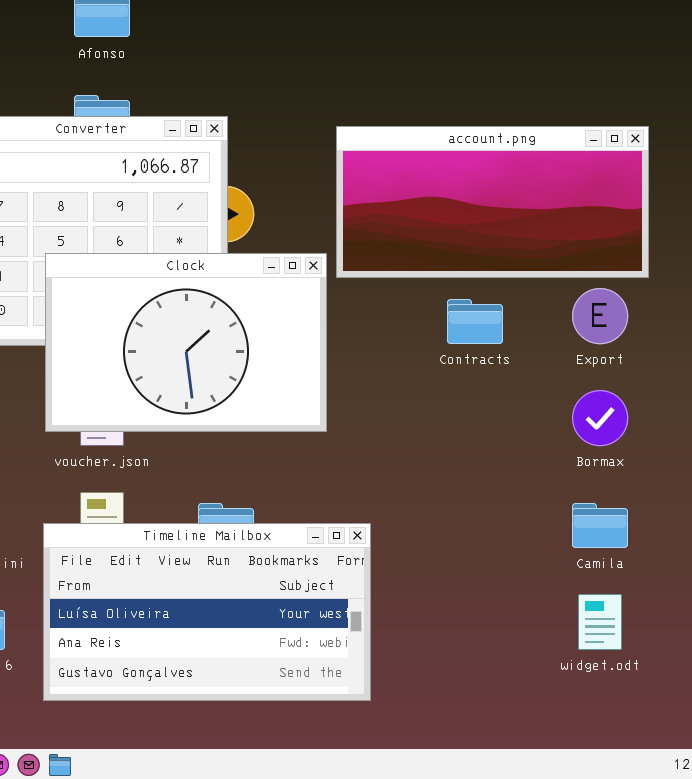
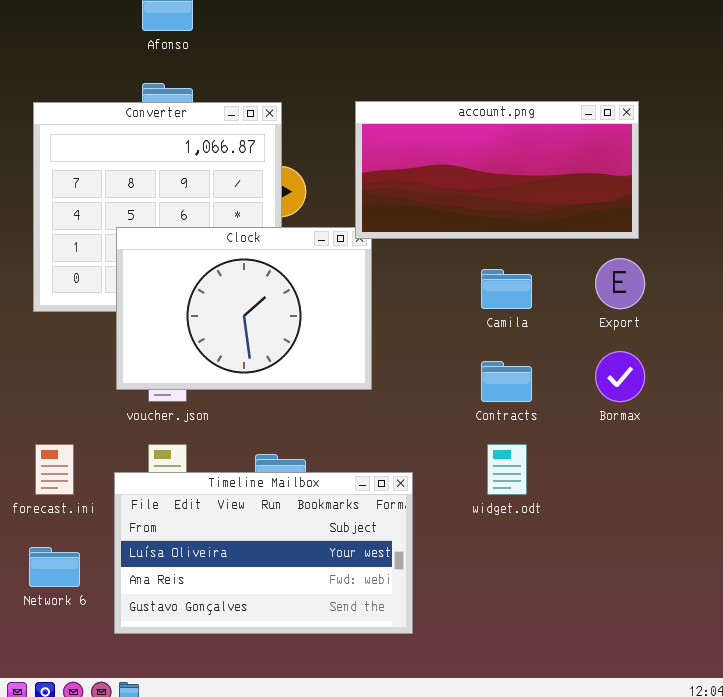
account.png: [336,126,649,278] -> [355,101,639,239], moved
Contracts: [447,299,503,344] -> [481,361,532,402], moved
Camila: [572,503,628,548] -> [481,269,532,309], moved
widget.odt: [578,594,622,650] -> [487,444,527,495], moved

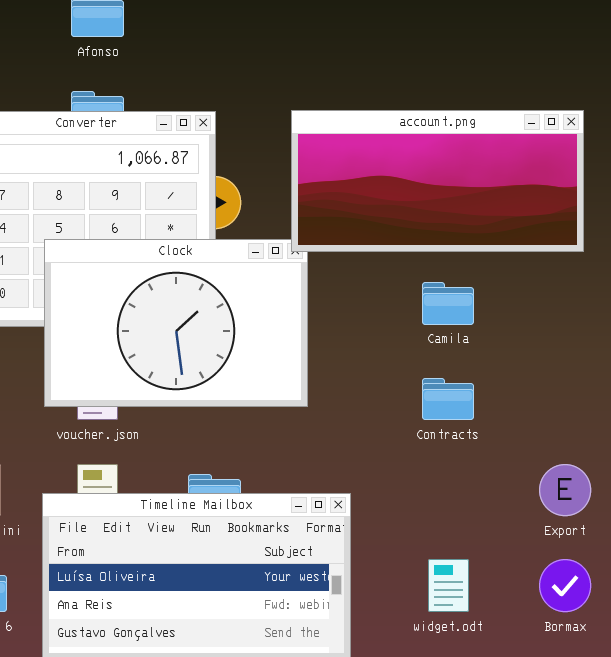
Export: [595,258,645,309] -> [539,464,591,516], moved
Bormax: [595,351,645,402] -> [539,559,591,612], moved
widget.odt: [487,444,527,495] -> [428,559,469,612], moved

